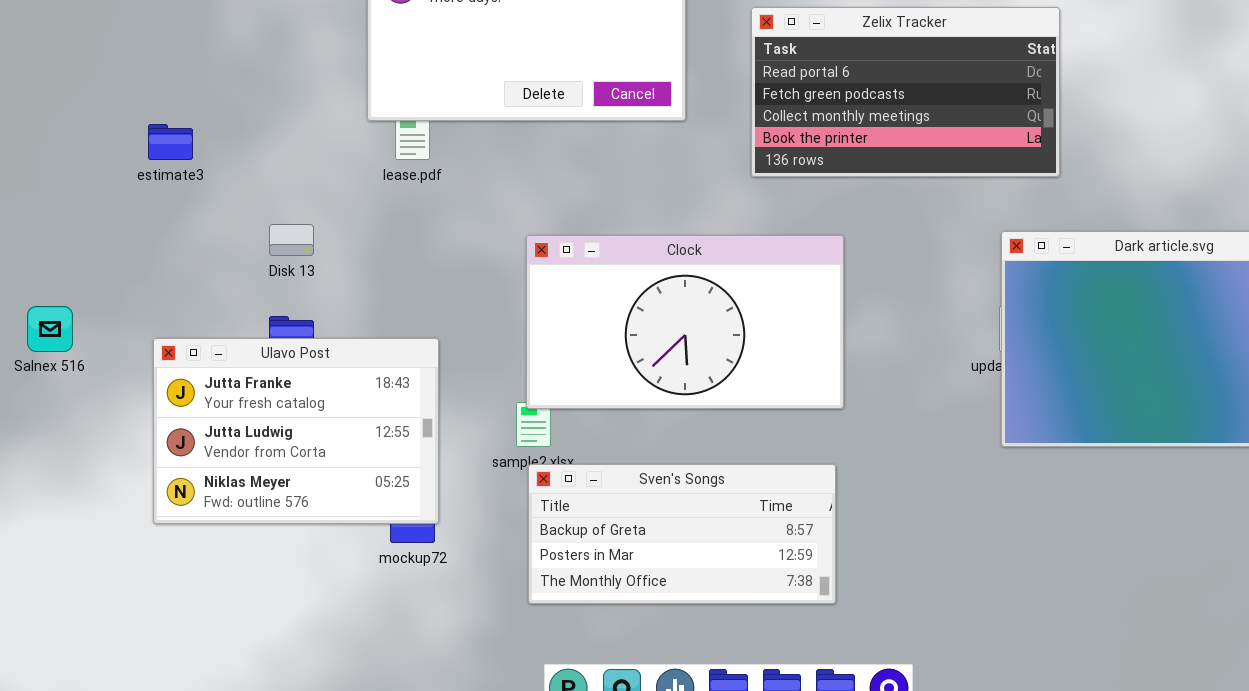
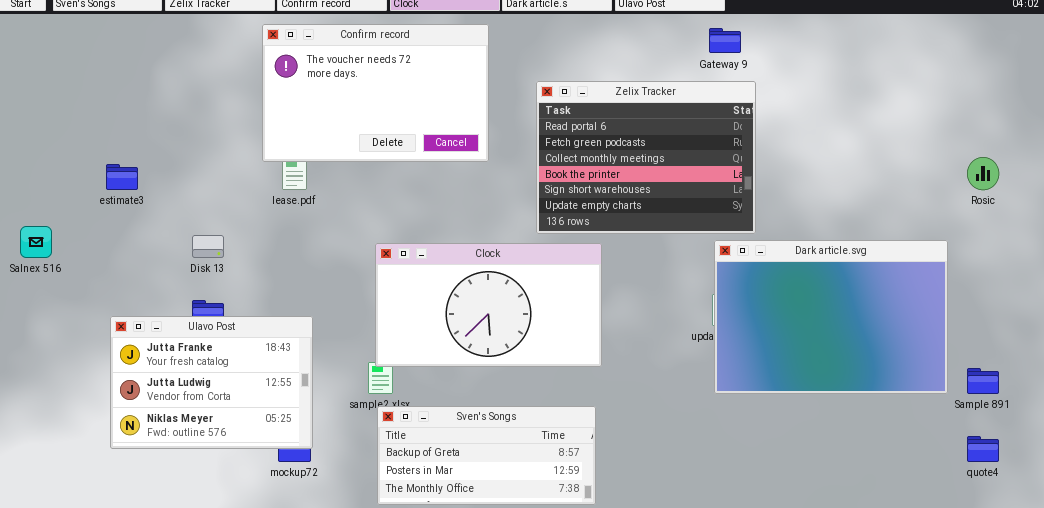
Zelix Tracker: [751,7,1060,177] -> [536,81,756,234], resized
Salnex 516: [27,306,73,352] -> [20,226,52,258], moved

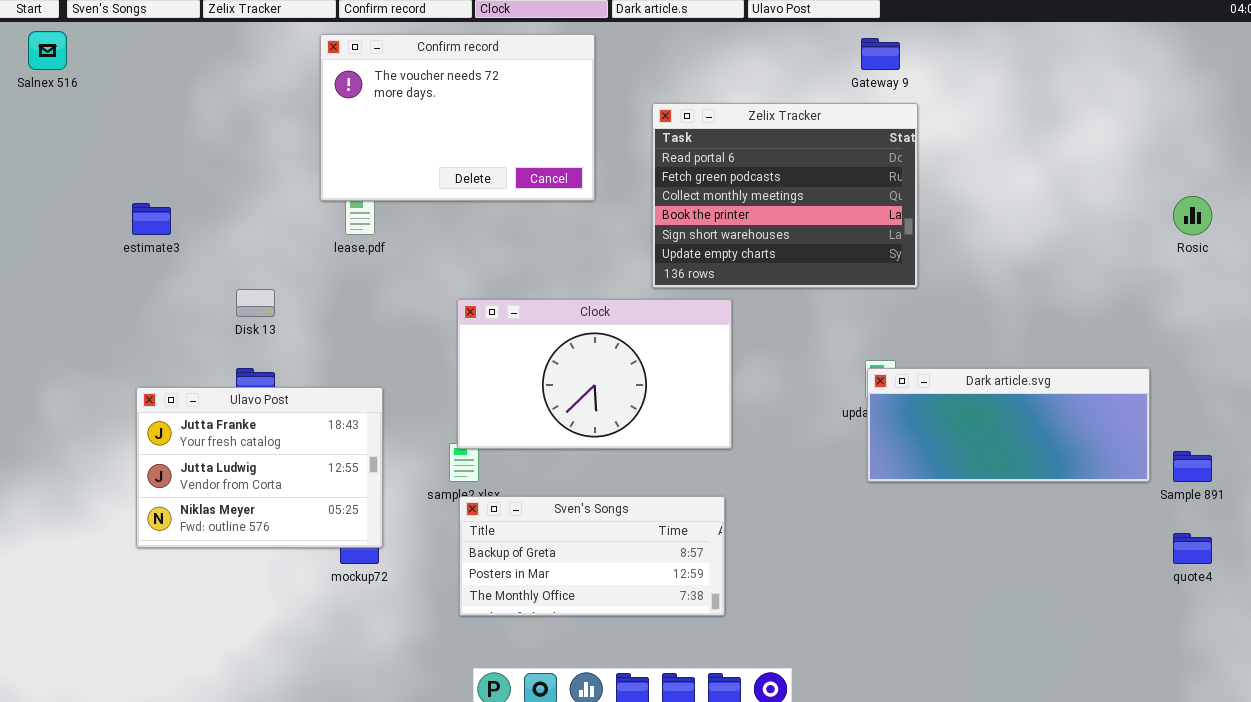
Salnex 516: [20,226,52,258] -> [28,31,67,70], moved
Dark article.svg: [714,240,948,394] -> [867,368,1150,482], resized

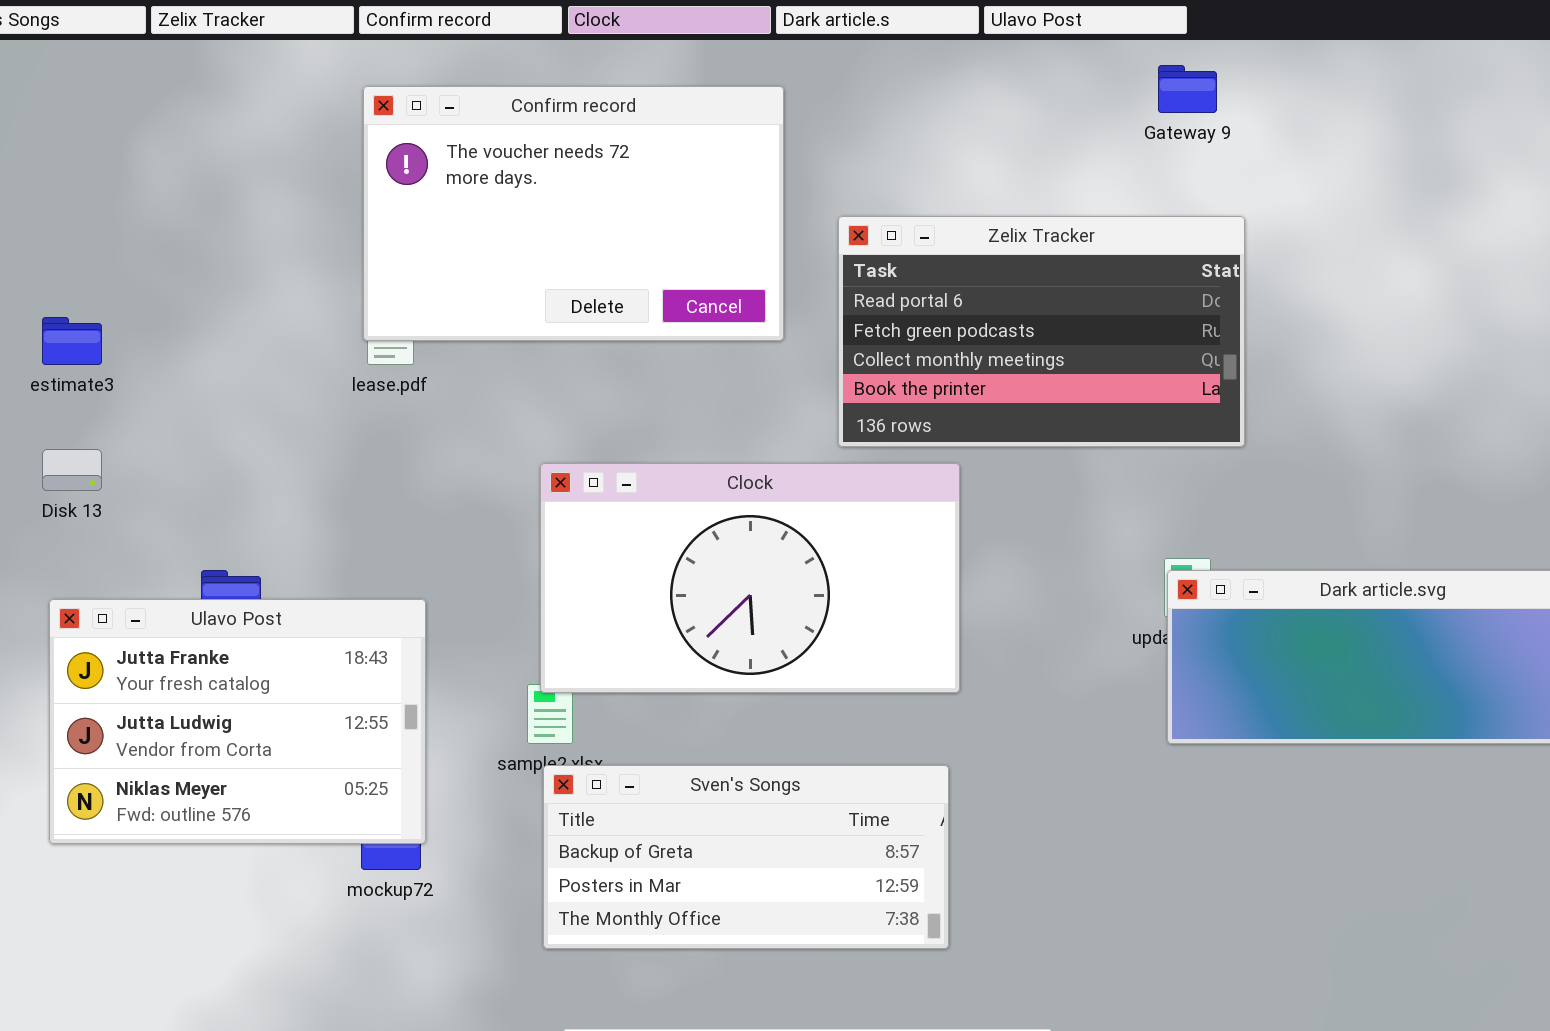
Confirm record: [320,34,595,201] -> [363,86,784,341], moved
Zelix Tracker: [652,103,918,288] -> [838,216,1245,447], resized
Disk 13: [236,289,275,317] -> [42,449,102,491], moved

